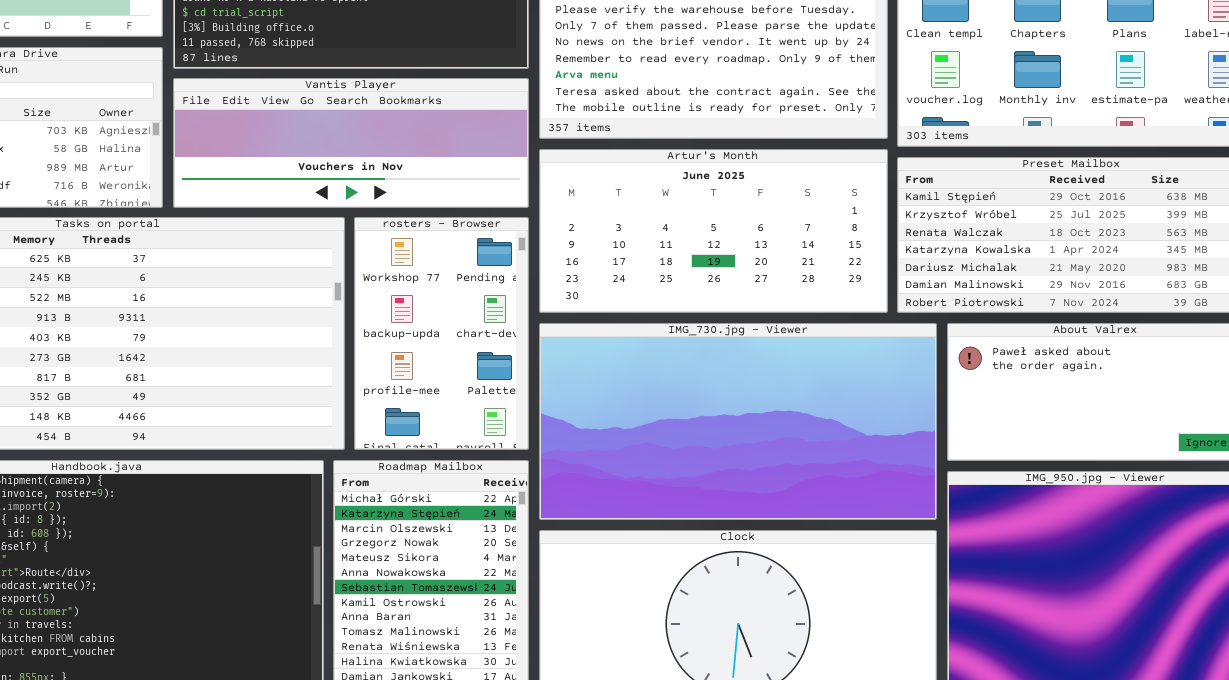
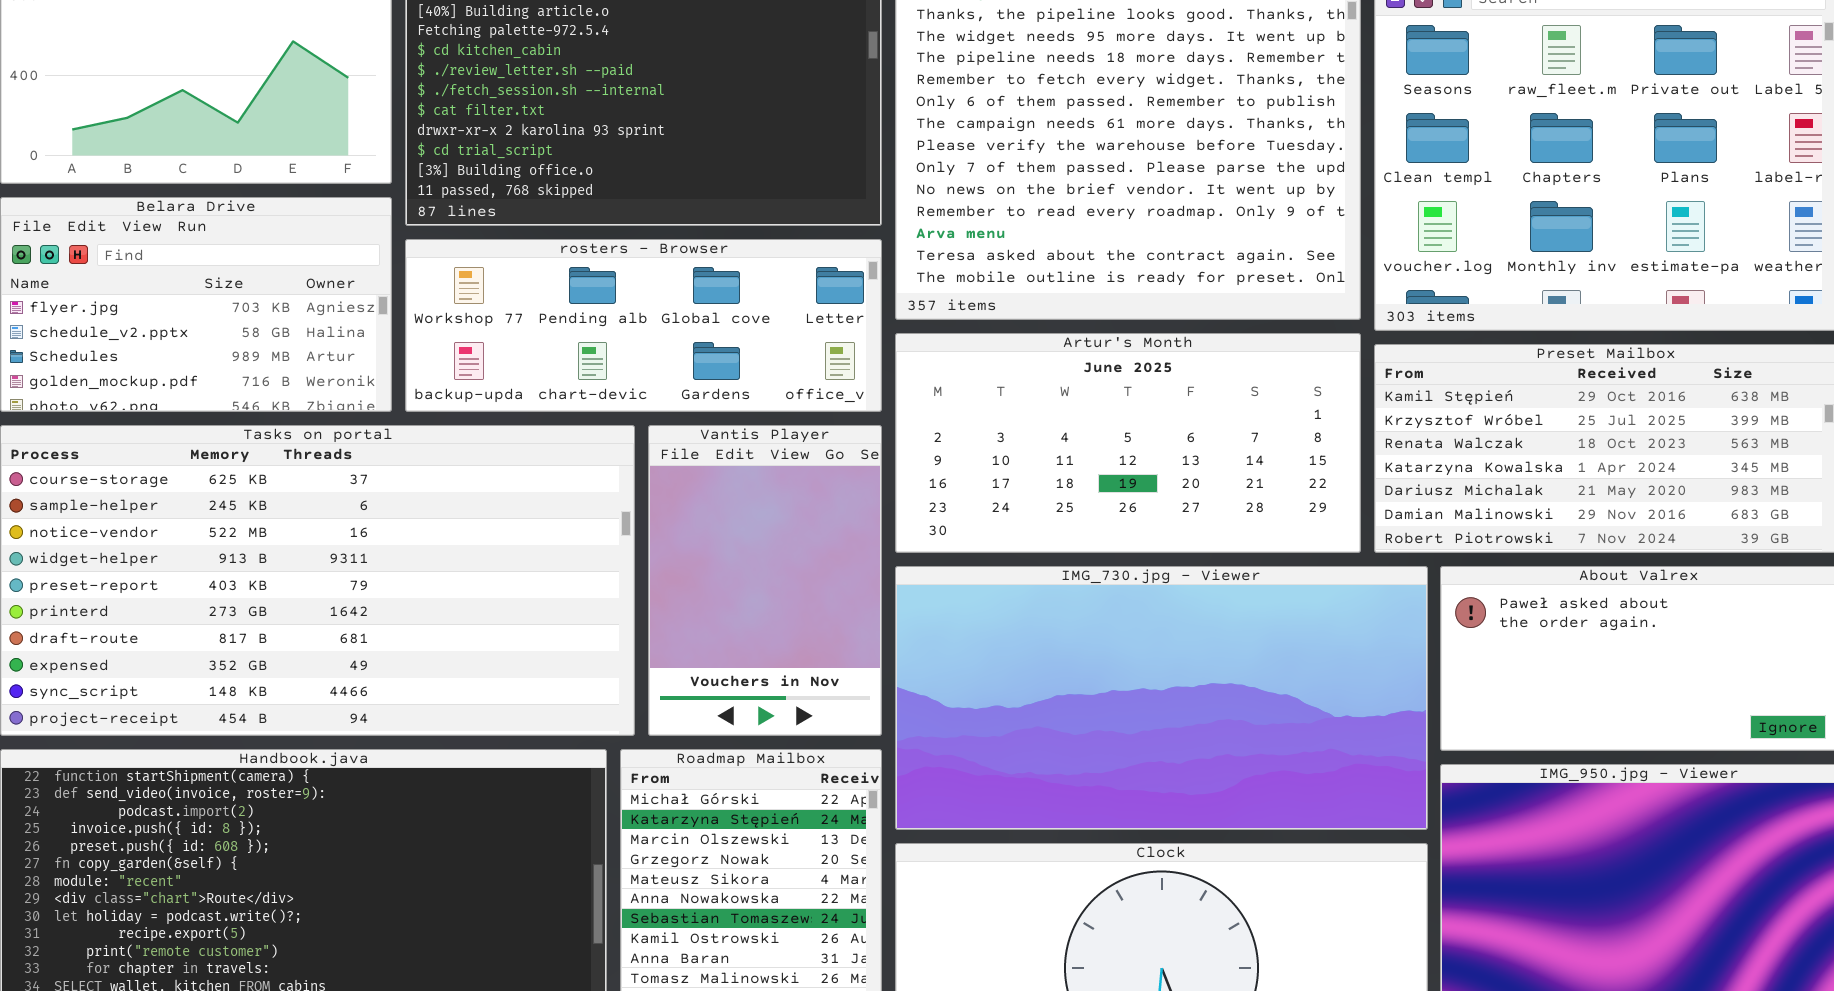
Vantis Player: [173,78,529,208] -> [648,425,882,736], moved, resized
rosters - Browser: [354,217,529,450] -> [405,239,882,412], moved, resized

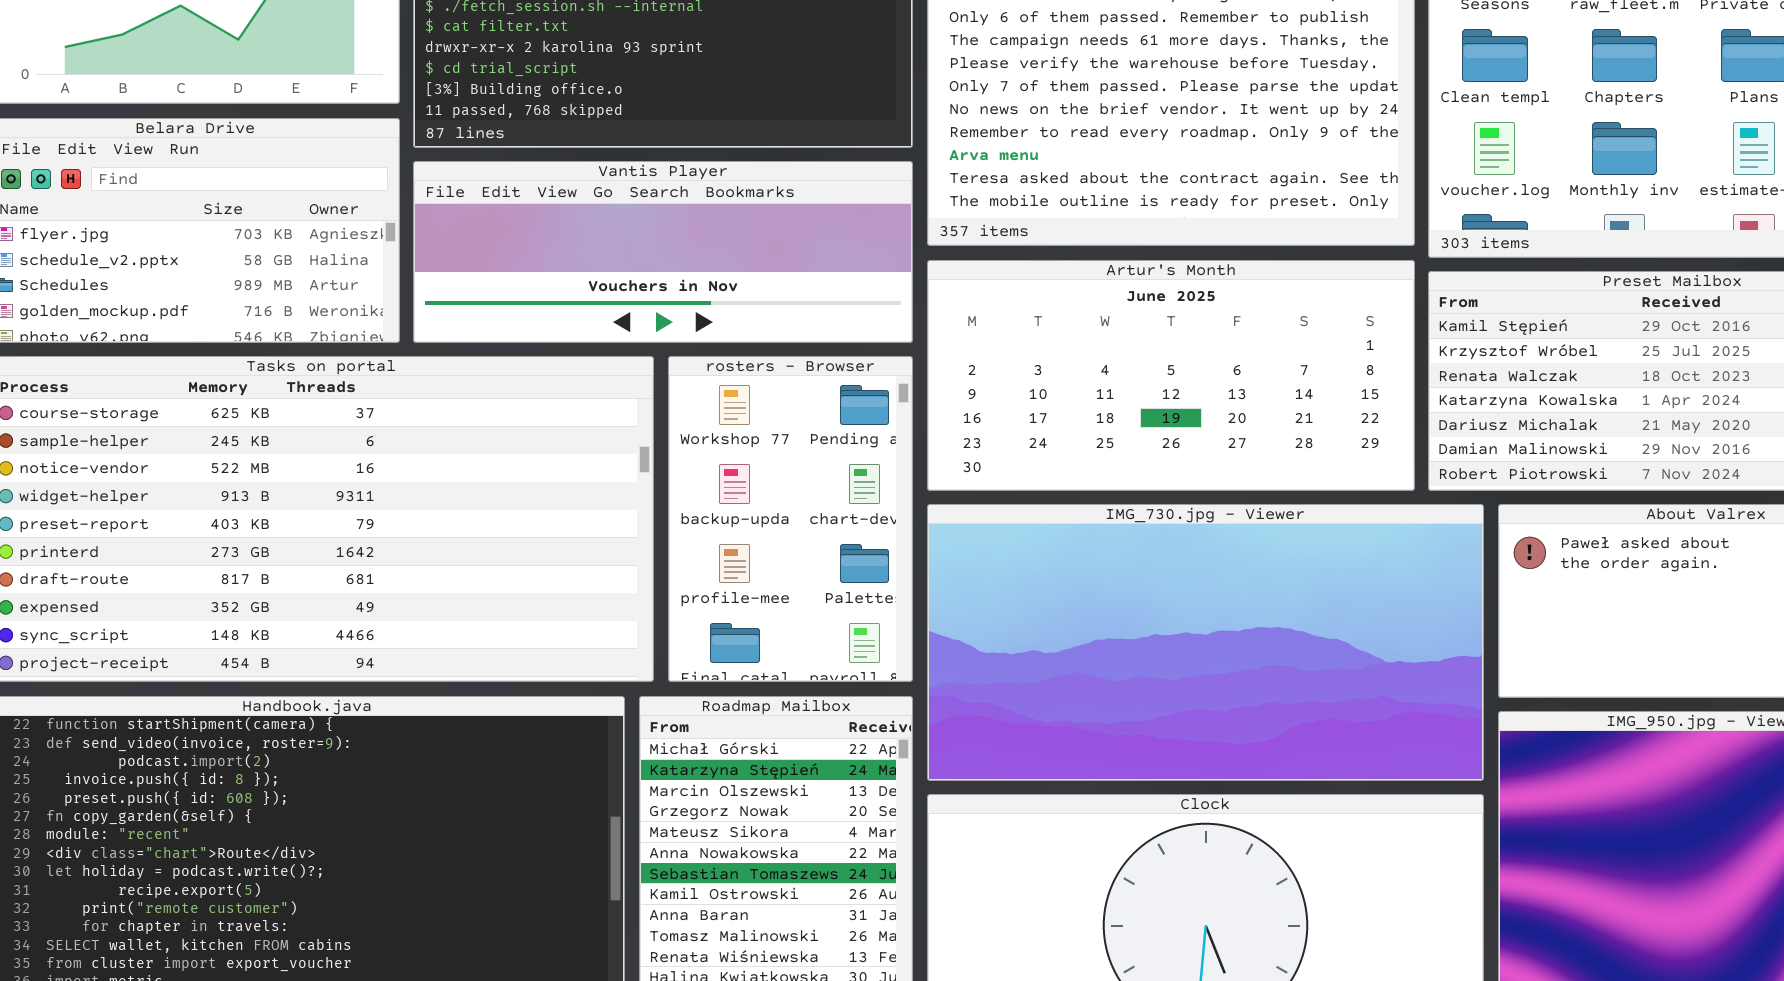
rosters - Browser: [405,239,882,412] -> [668,356,913,682], moved, resized
Vantis Player: [648,425,882,736] -> [413,161,913,343], moved, resized

